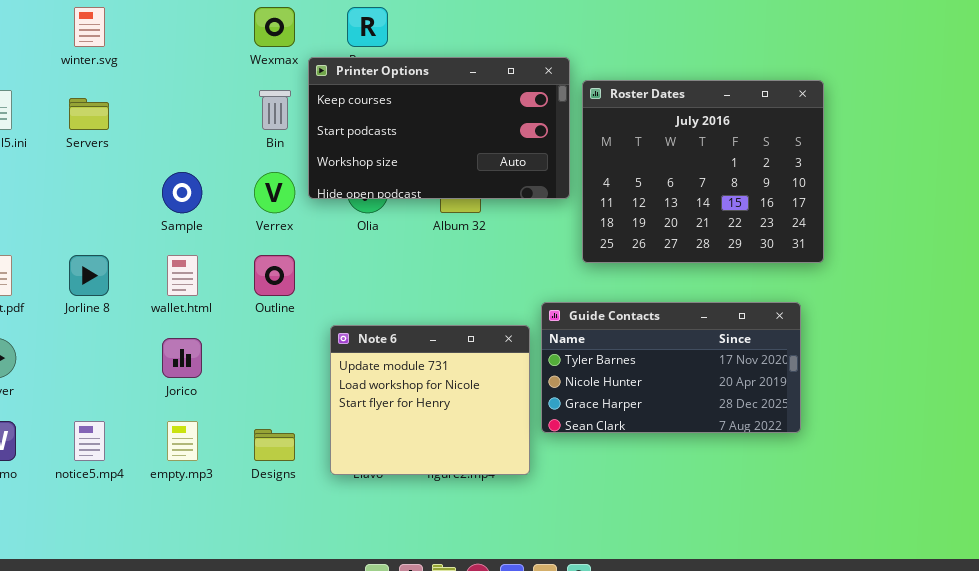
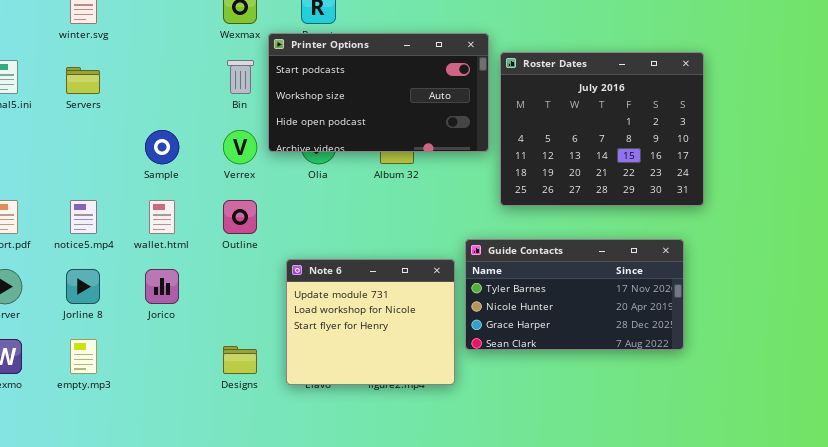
Printer Options: [308,57,570,199] -> [268,33,489,152], scrolled down 1 row
Jorline 8: [69,255,109,296] -> [66,269,100,304], moved
notice5.mp4: [74,421,105,461] -> [70,200,97,234], moved
empty.mp3: [167,421,198,461] -> [70,339,97,374], moved

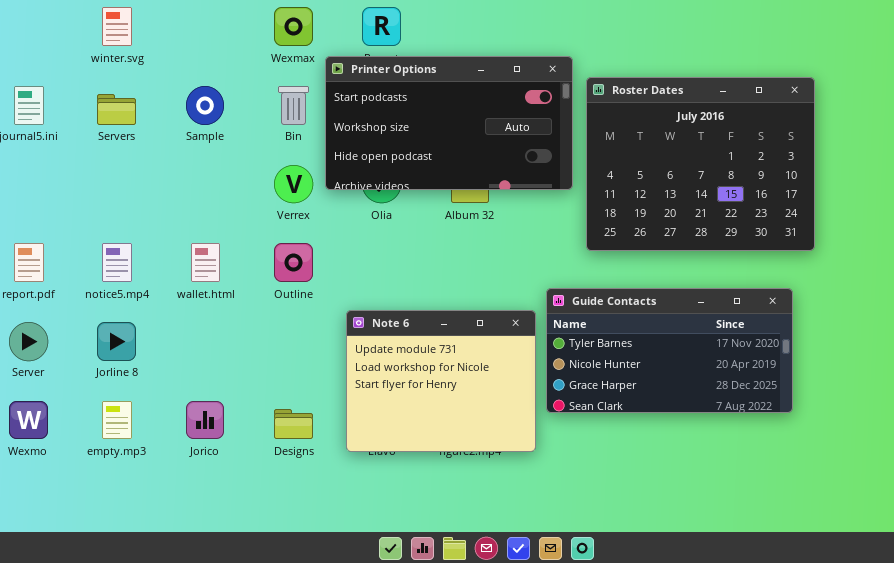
Sample: [145,130,179,164] -> [186,86,224,125], moved
Jorico: [145,269,179,304] -> [186,401,224,439], moved

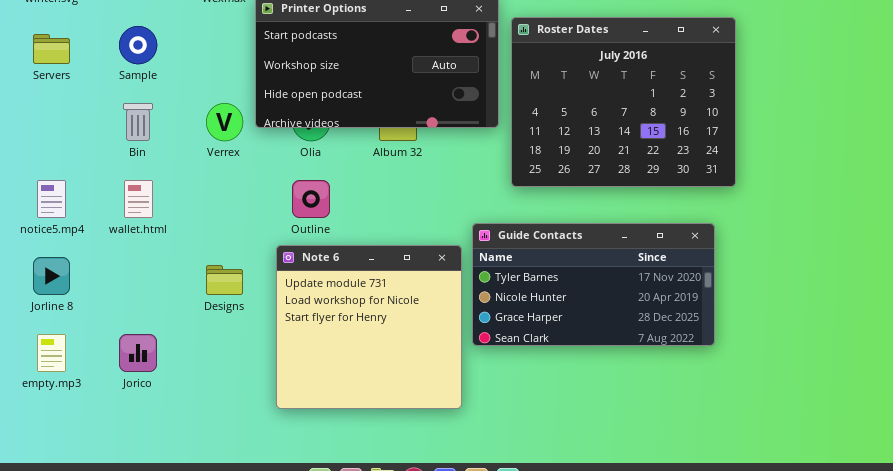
Bin: [278,86,309,125] -> [123,103,153,141], moved
Outline: [274,243,313,282] -> [292,180,330,218], moved
Note 6: [346,310,536,452] -> [276,245,462,409], resized
Designs: [274,409,313,439] -> [206,265,243,295], moved

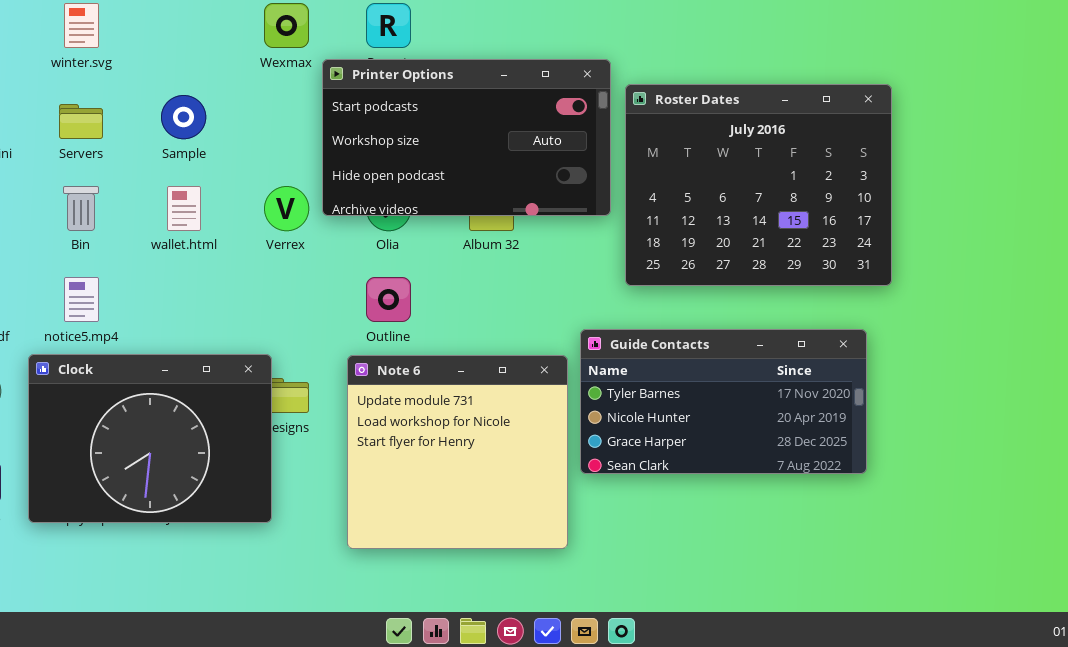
Bin: [123,103,153,141] -> [63,186,99,231], moved
wallet.html: [124,180,153,218] -> [167,186,201,231], moved
Clock: none -> [28,354,272,523], opened

